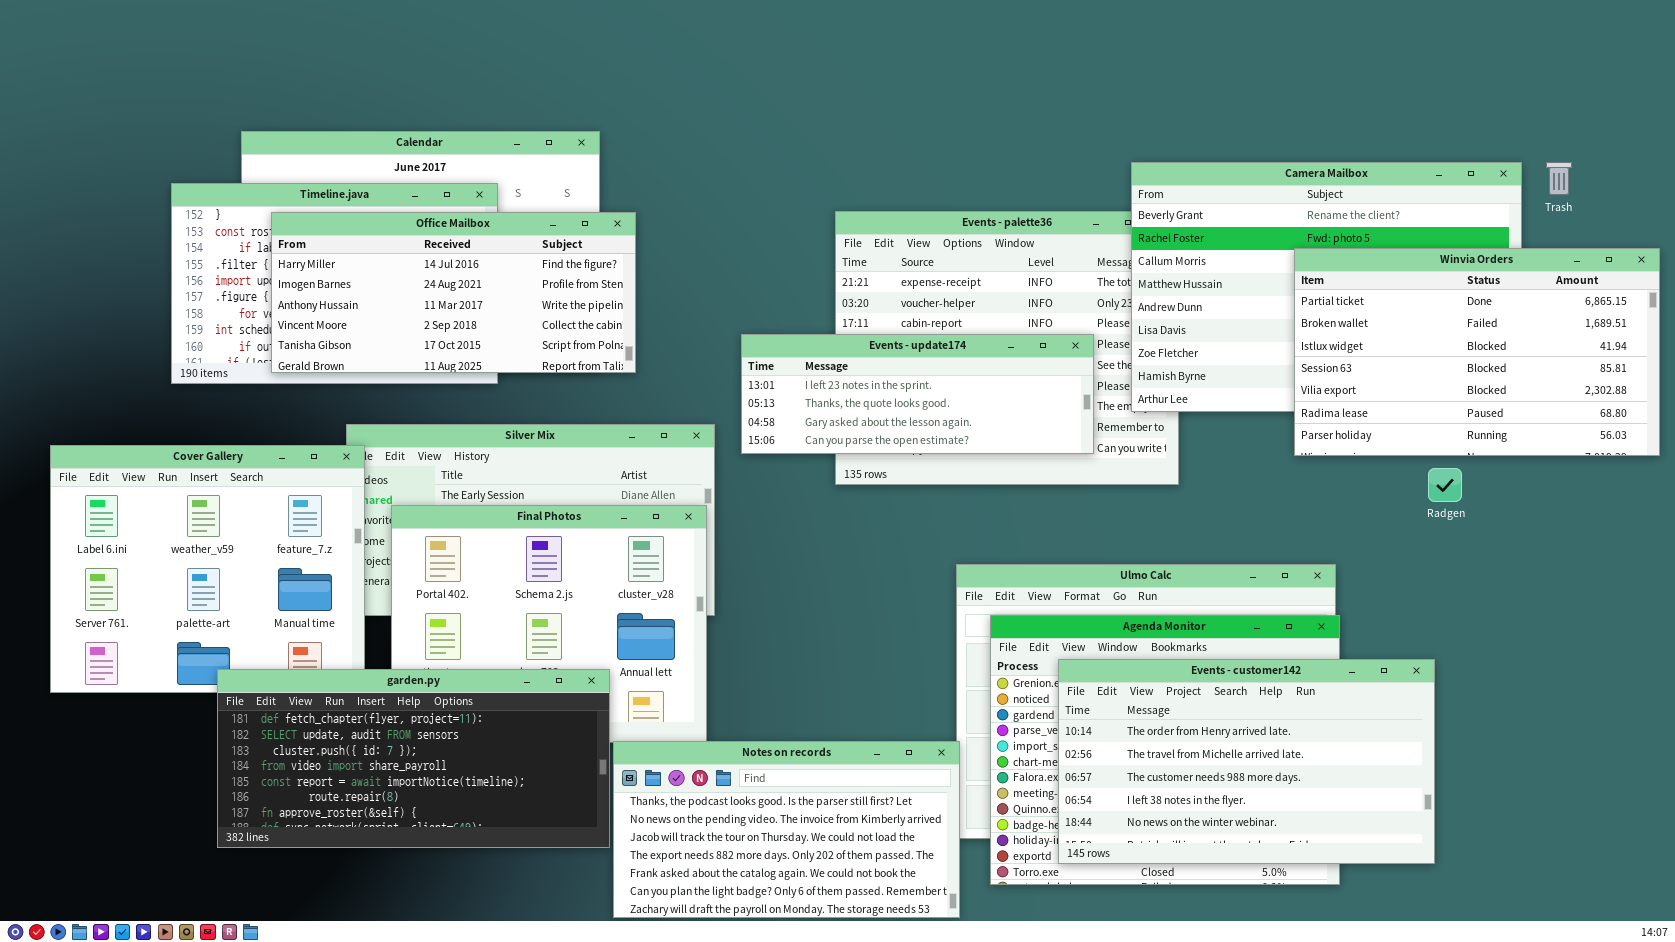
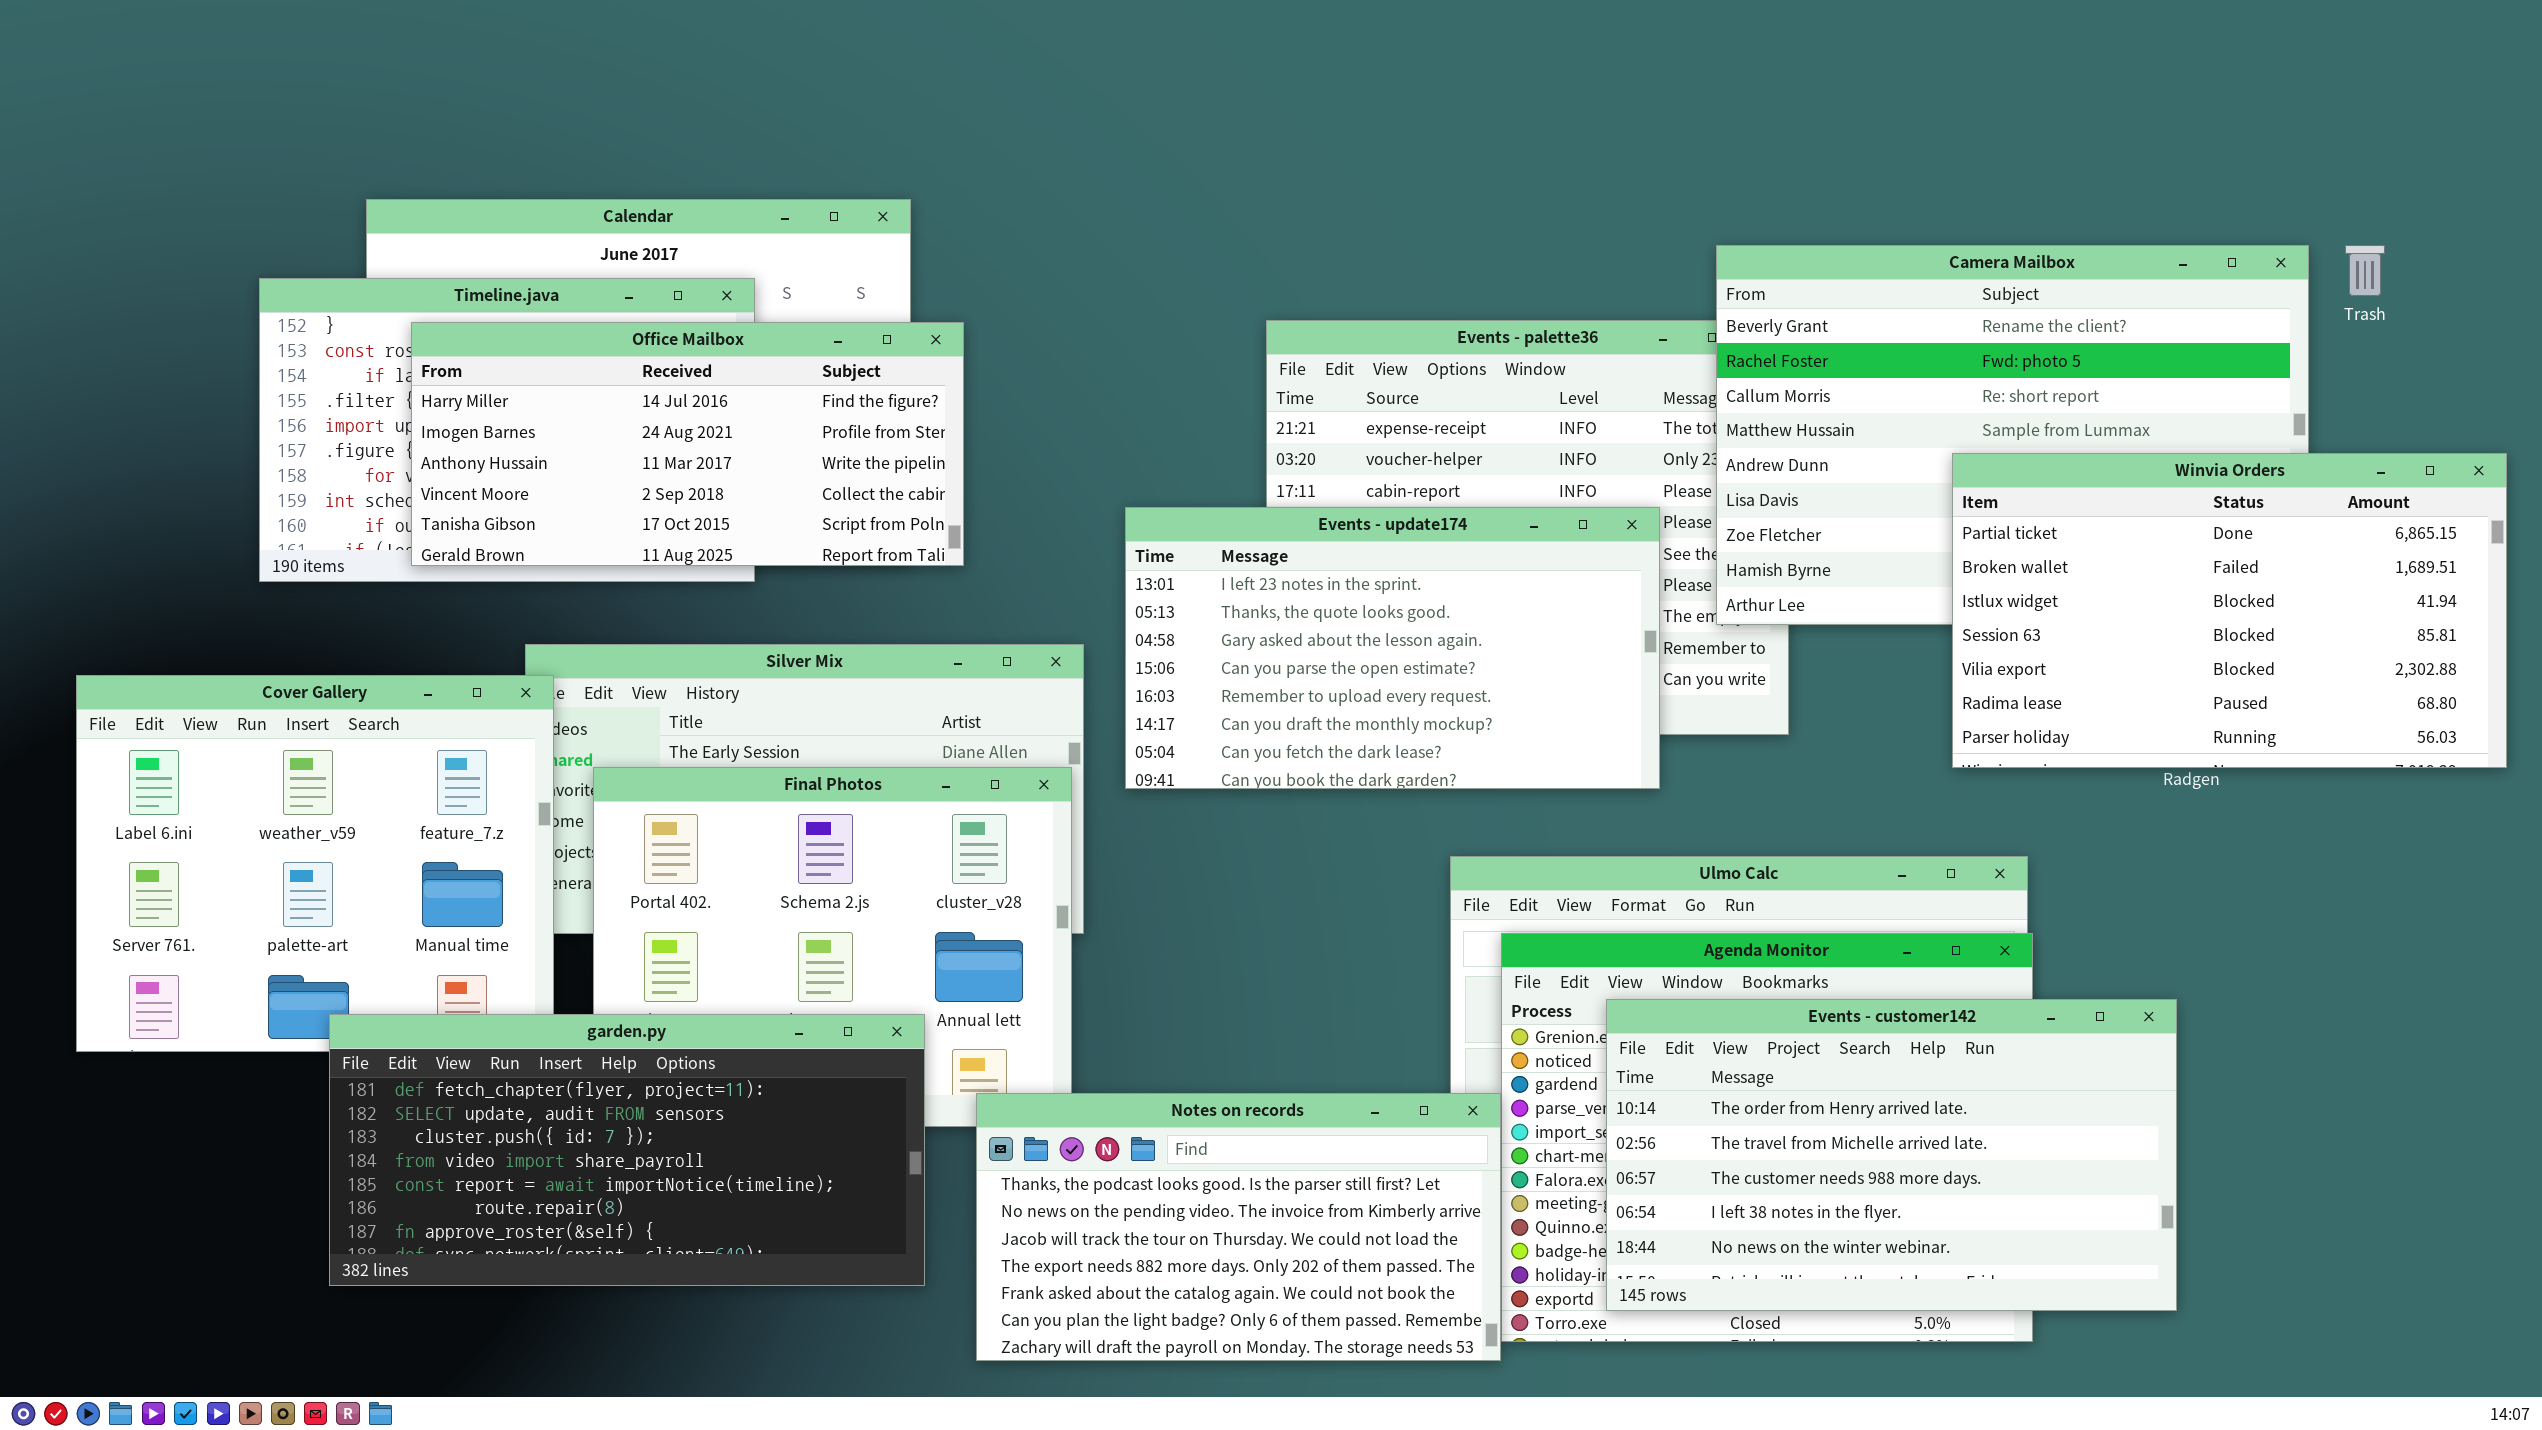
Winvia Orders: [1294,248,1660,456] -> [1952,453,2507,768], moved
Events - update174: [741,334,1094,454] -> [1125,507,1660,789], resized
Notes on records: [613,741,960,918] -> [976,1093,1501,1361], moved

